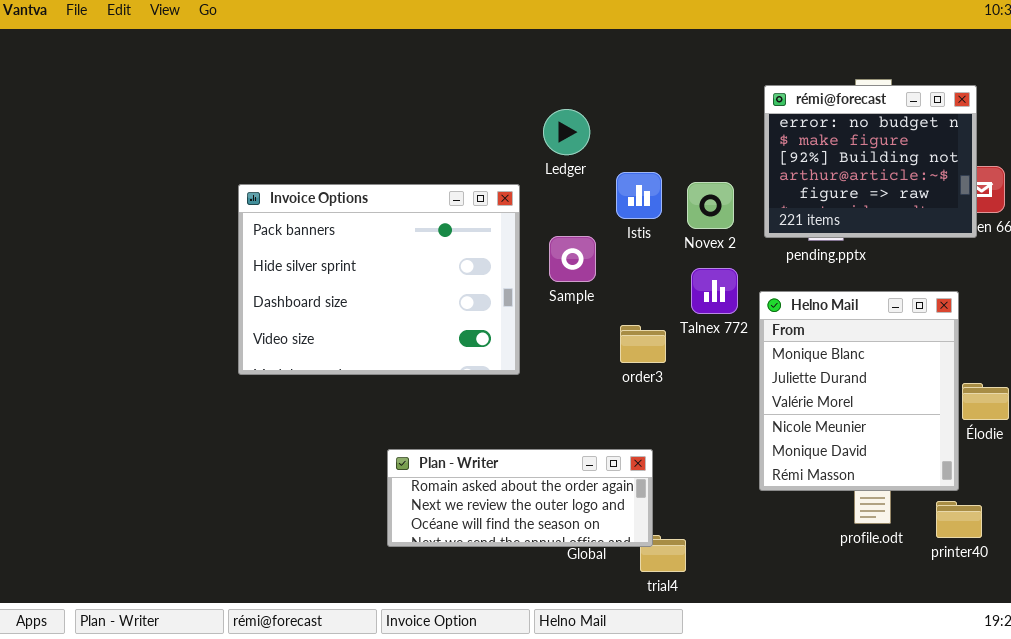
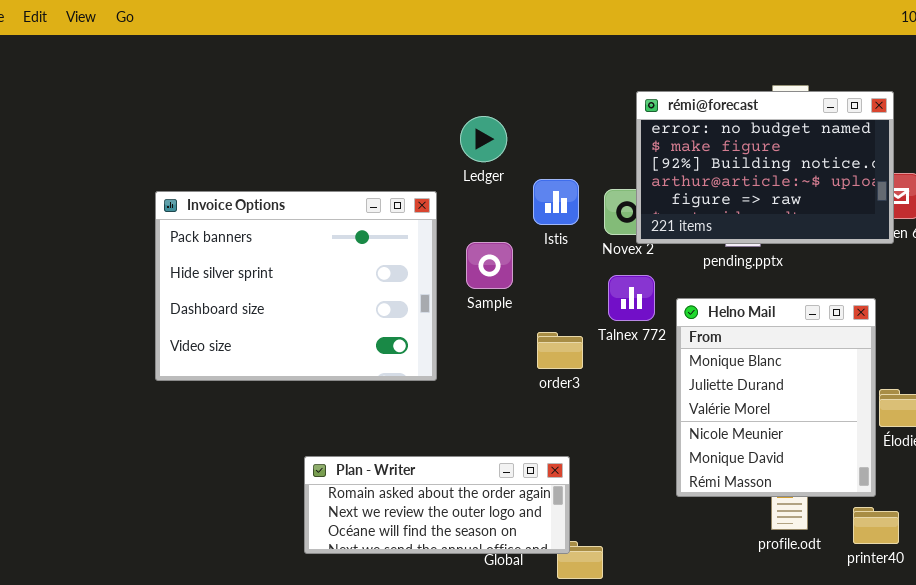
rémi@forecast: [764,85,977,238] -> [636,91,894,244], resized

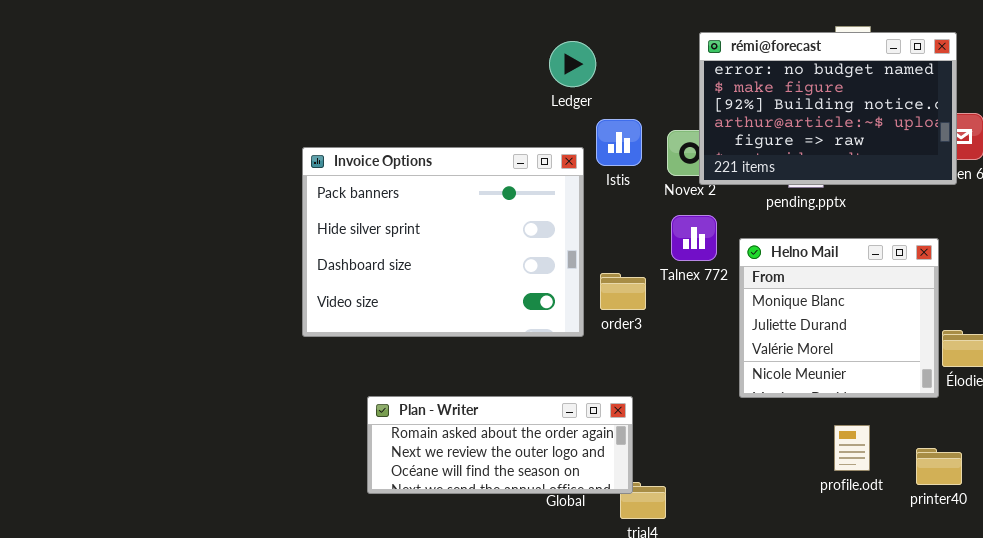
Ledger: [460,116,507,162] -> [549,41,596,87], moved
Invoice Options: [155,191,437,381] -> [302,147,584,337], moved
Helno Mail: [676,298,876,497] -> [739,238,939,398], resized

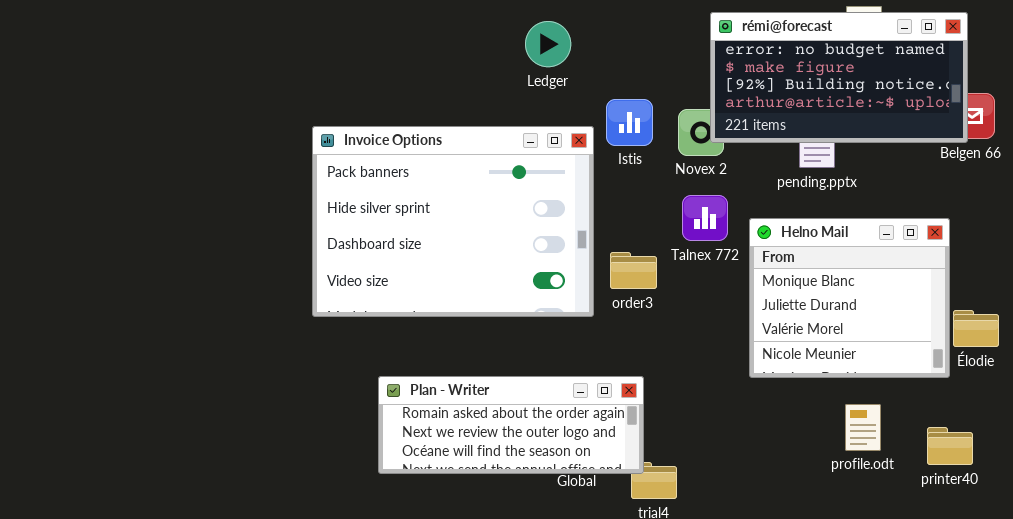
rémi@forecast: [699,32,957,185] -> [710,12,968,143], resized
Ledger: [549,41,596,87] -> [525,21,571,67], moved

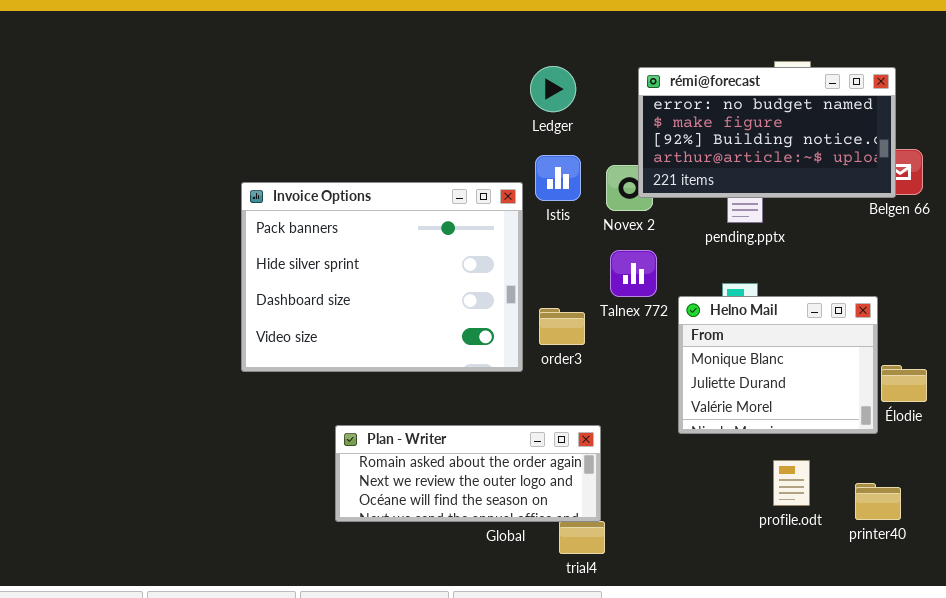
Ledger: [525,21,571,67] -> [530,66,576,112], moved
Helno Mail: [749,218,950,378] -> [678,296,878,434], resized
Plan - Writer: [378,376,644,474] -> [335,425,601,522], moved

